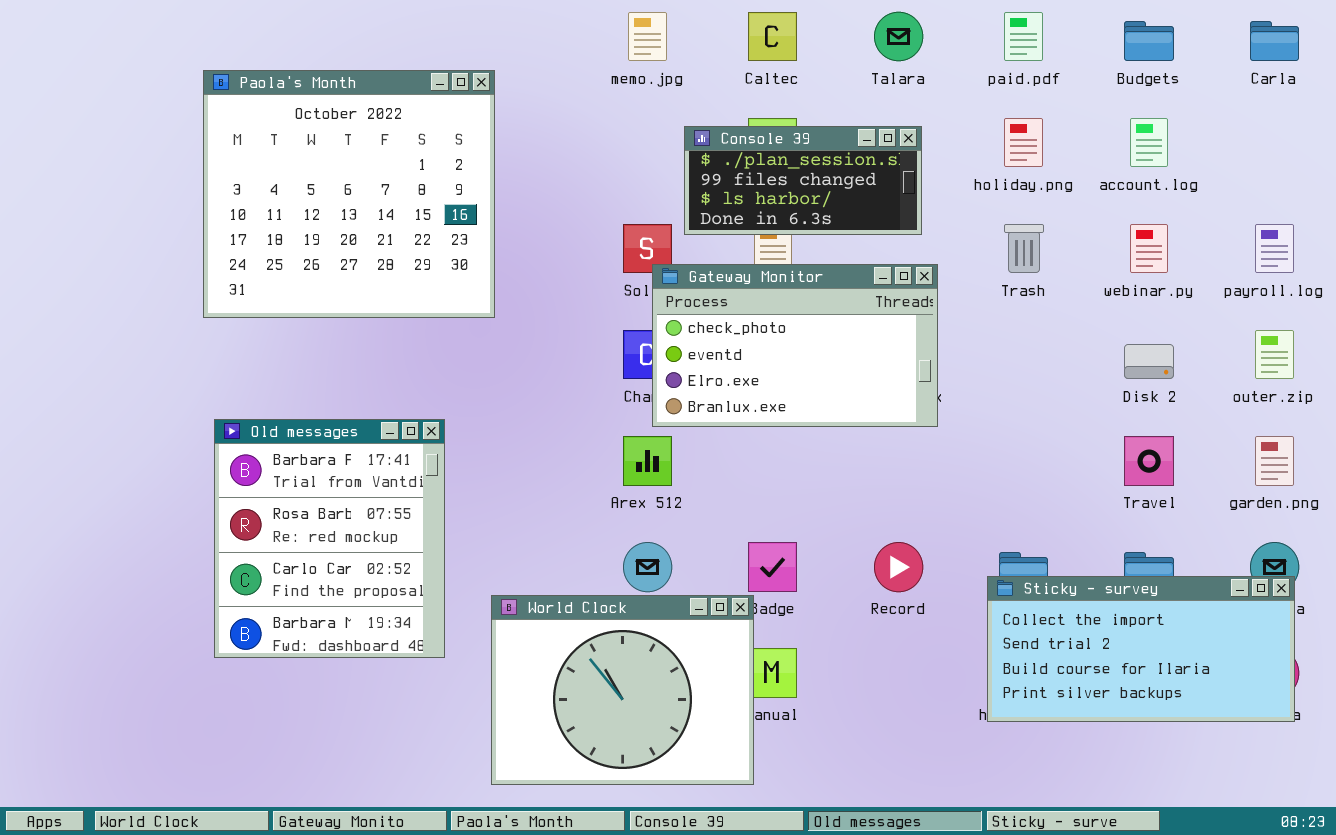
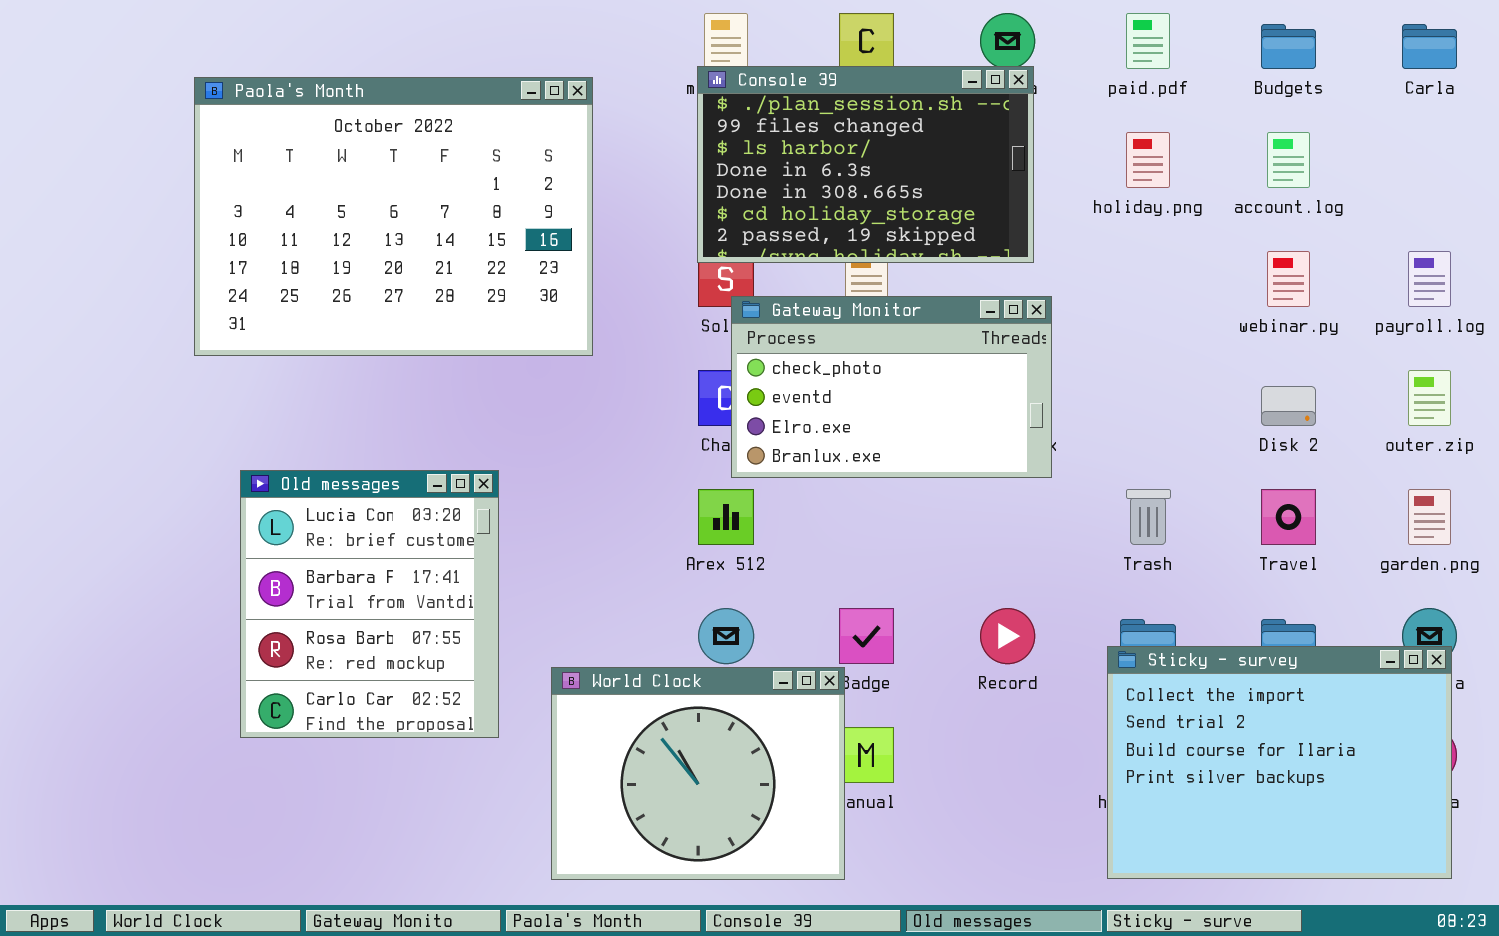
Paola's Month: [203,70,495,318] -> [194,77,593,356], moved, resized
Console 39: [684,126,922,235] -> [697,66,1034,263], resized
Trash: [1004,224,1044,273] -> [1126,489,1171,545], moved
Old messages: [214,419,445,658] -> [240,470,499,738], scrolled up 1 row
Sticky - survey: [987,576,1295,722] -> [1107,646,1452,879], resized

